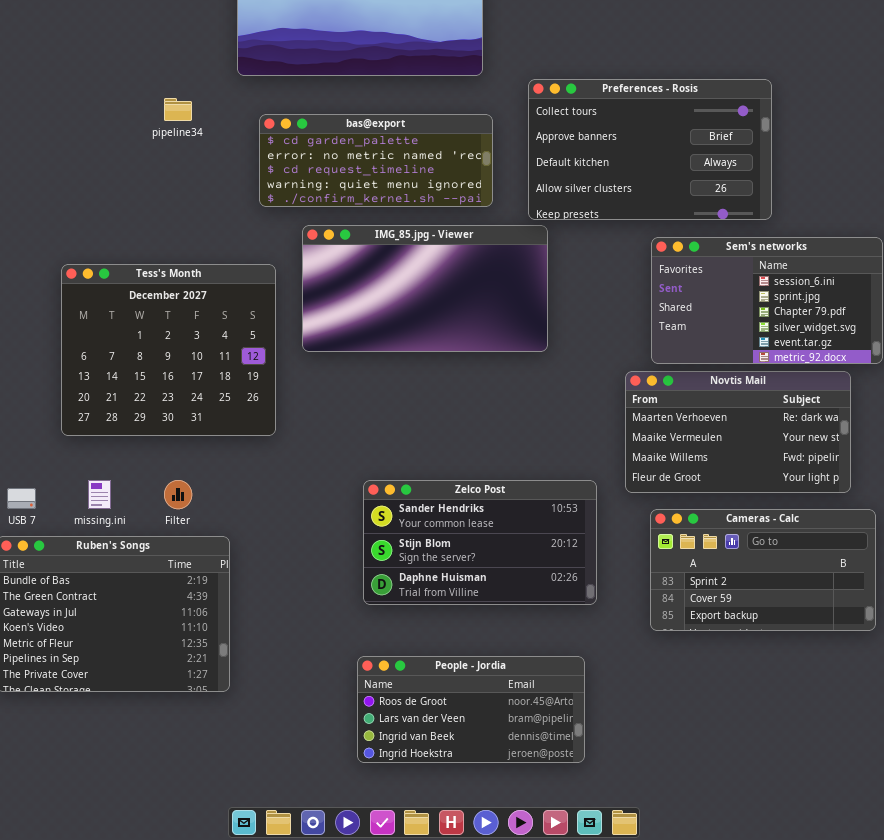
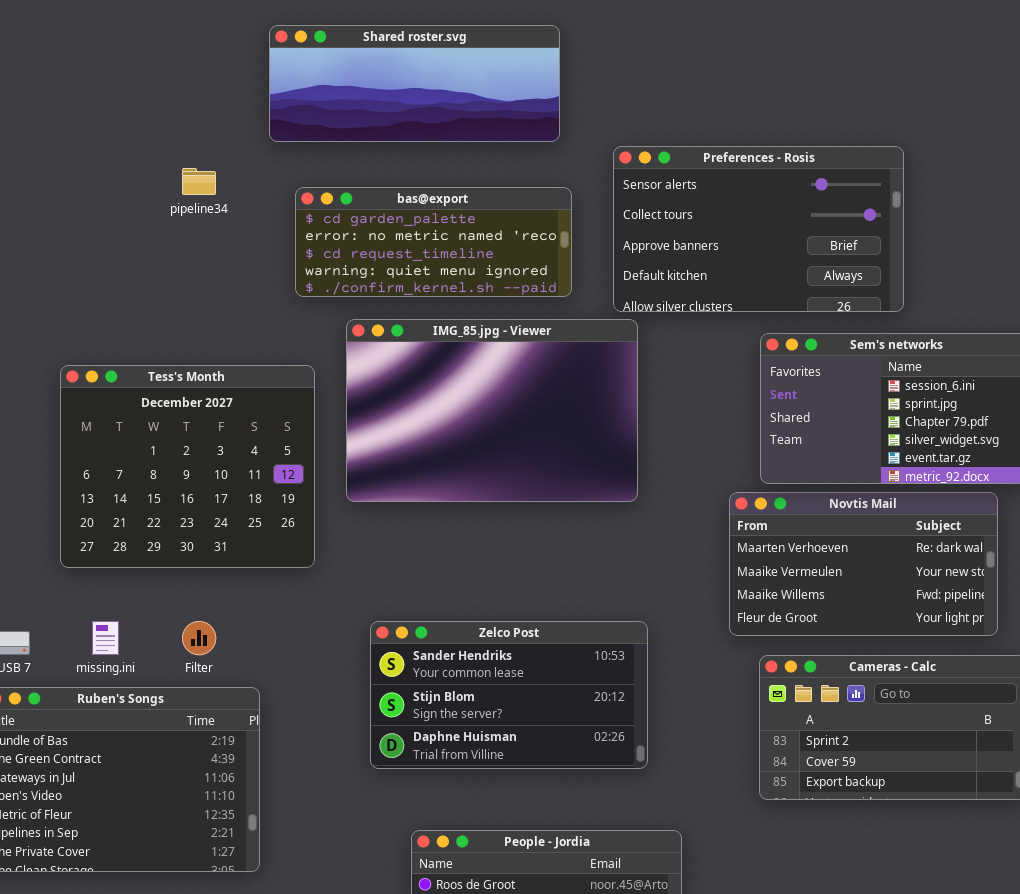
Preferences - Rosis: [528,79,772,220] -> [613,146,904,312], scrolled up 1 row
IMG_85.jpg - Viewer: [302,225,548,352] -> [346,319,638,502], resized
Zelco Post: [363,480,597,605] -> [370,621,648,769], moved

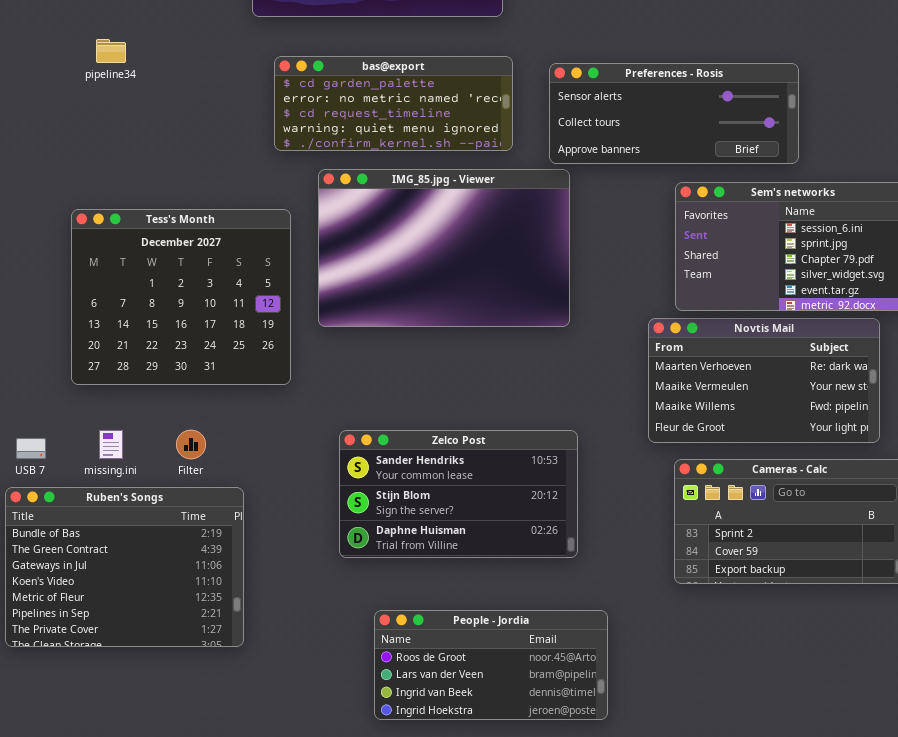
Preferences - Rosis: [613,146,904,312] -> [549,63,799,164], resized
pipeline34: [182,168,216,195] -> [96,39,126,63], moved

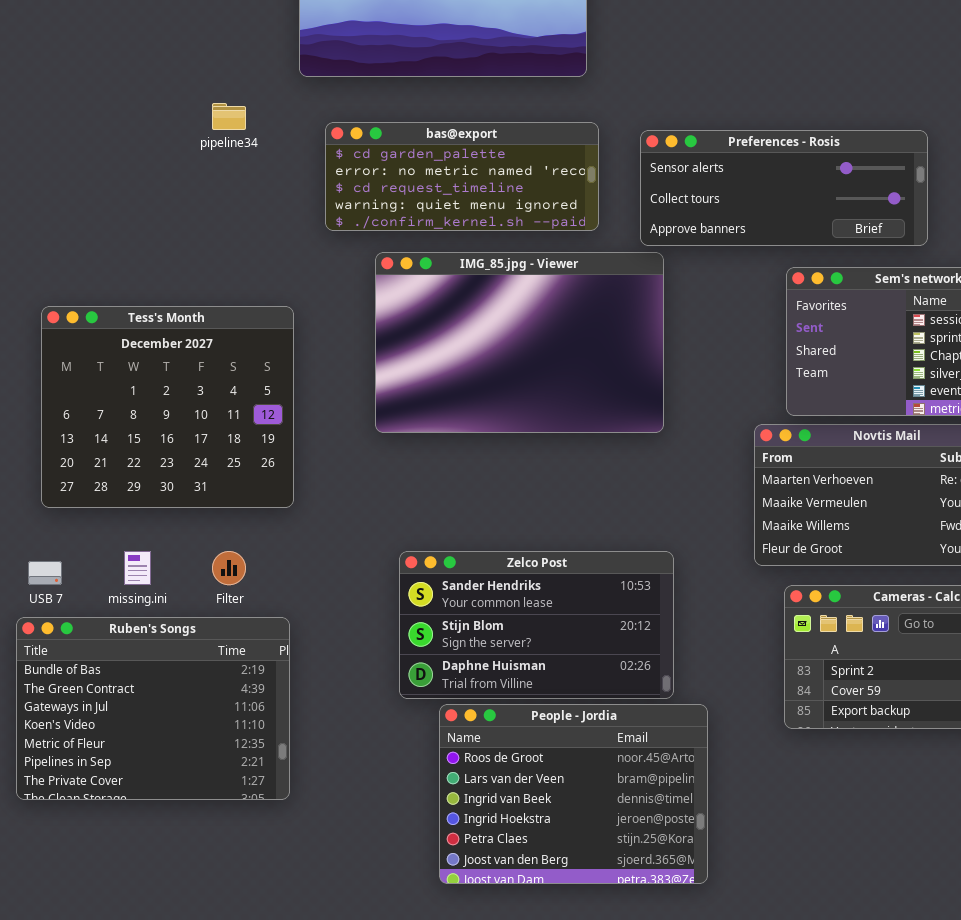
pipeline34: [96,39,126,63] -> [212,103,246,130], moved
Tess's Month: [71,209,291,385] -> [41,306,294,508], moved
People - Jordia: [374,610,608,720] -> [439,704,708,884], resized

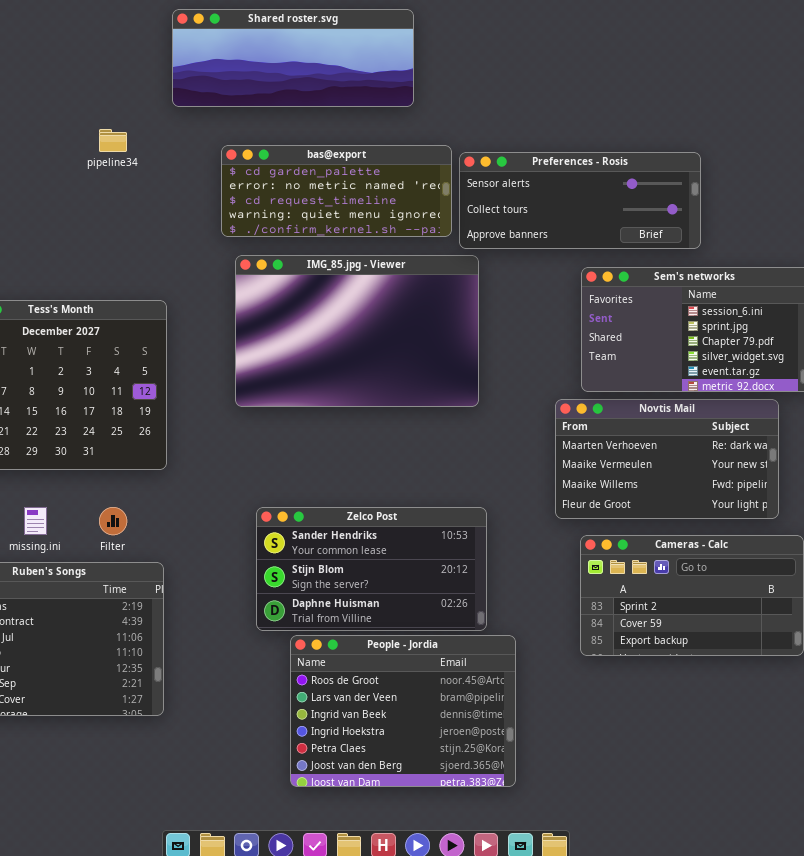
bas@export: [325,122,599,231] -> [221,145,452,237], moved

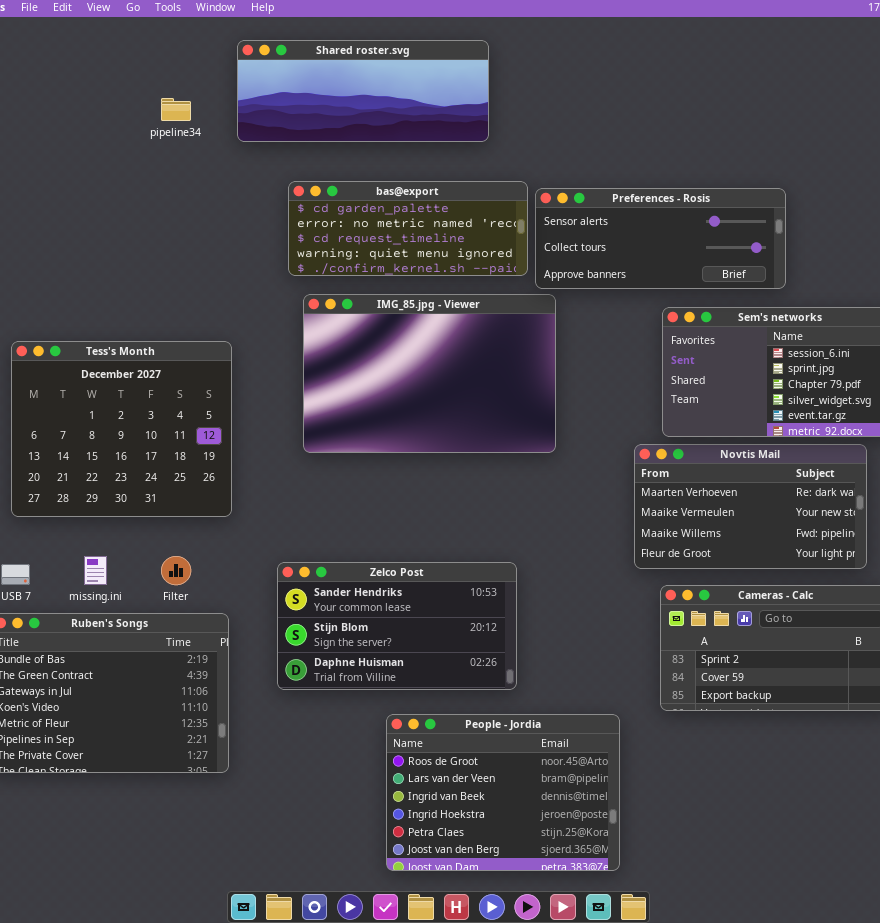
pipeline34: [99,129,127,152] -> [161,98,191,121], moved
Zelco Post: [256,507,487,631] -> [277,562,517,690], moved
People - Jordia: [290,635,516,787] -> [386,714,620,871], moved

